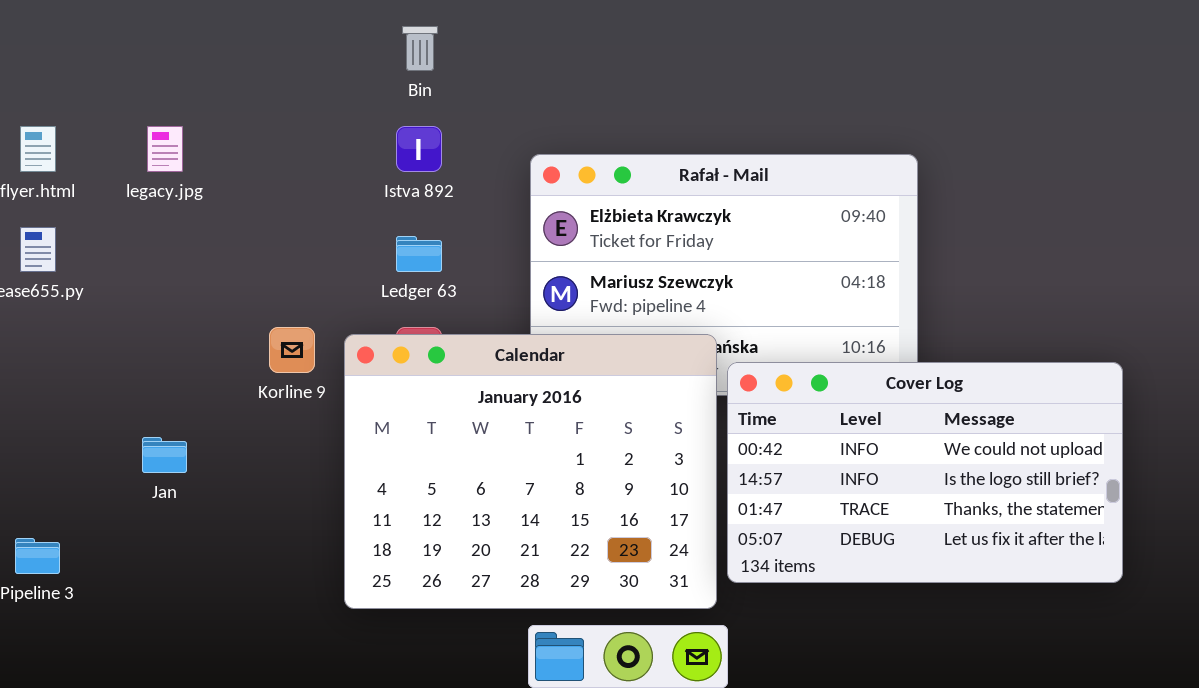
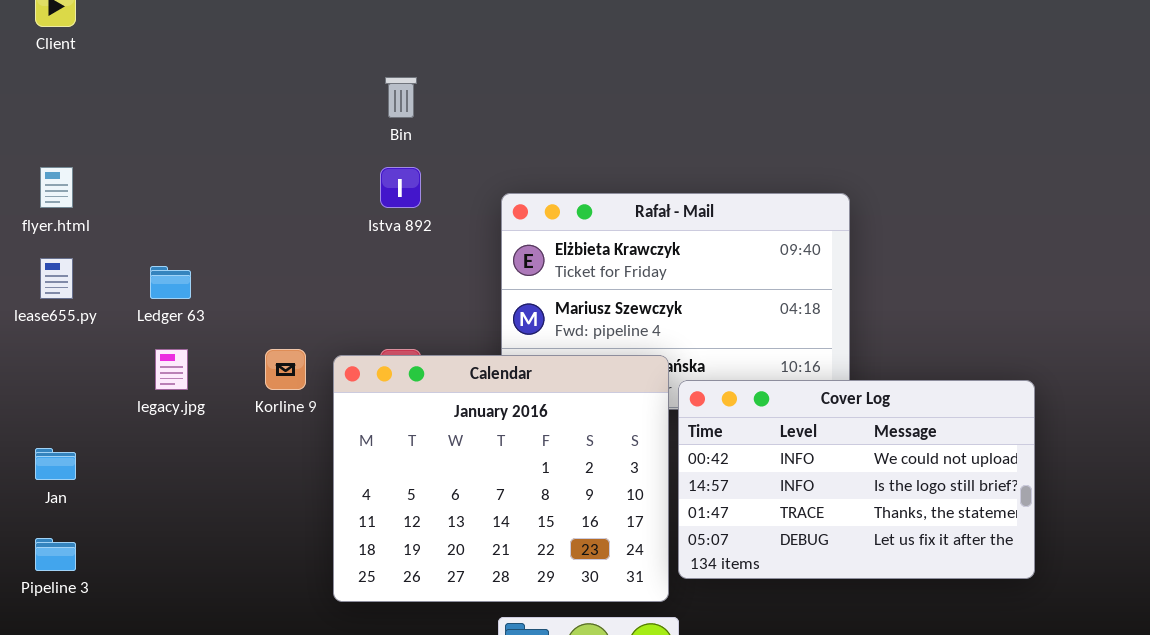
legacy.jpg: [147,126,183,172] -> [155,349,188,390], moved
Ledger 63: [396,236,442,272] -> [150,266,191,299], moved
Jan: [142,437,187,473] -> [35,448,76,480], moved

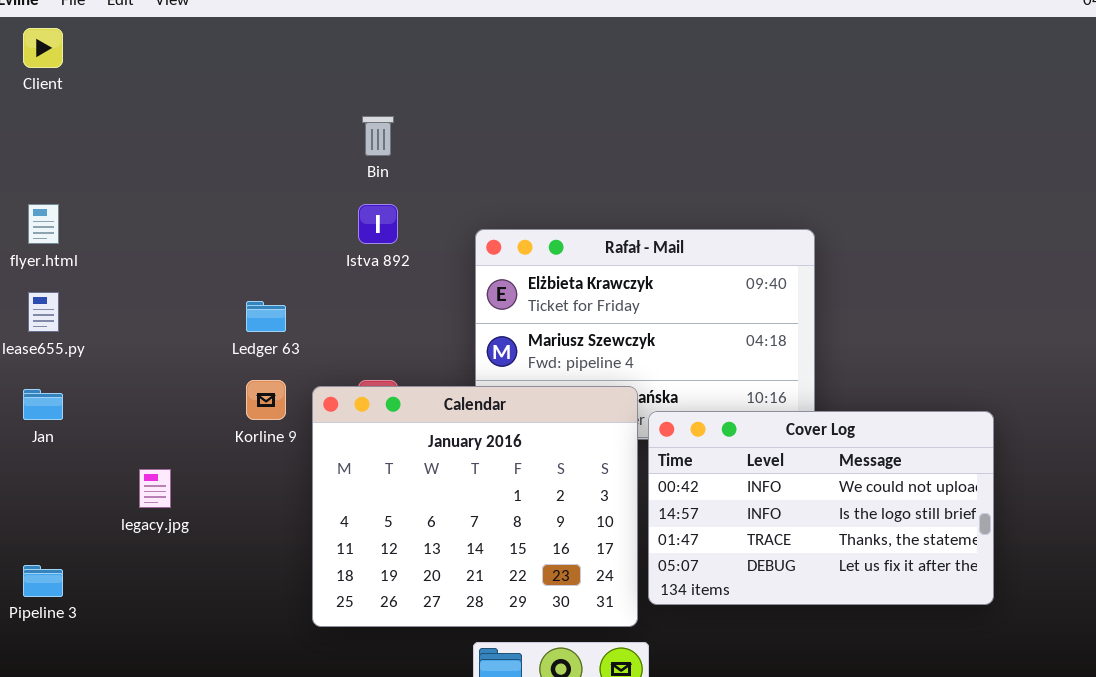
Ledger 63: [150,266,191,299] -> [246,301,286,332], moved
legacy.jpg: [155,349,188,390] -> [139,469,171,508], moved
Jan: [35,448,76,480] -> [23,389,63,420], moved

